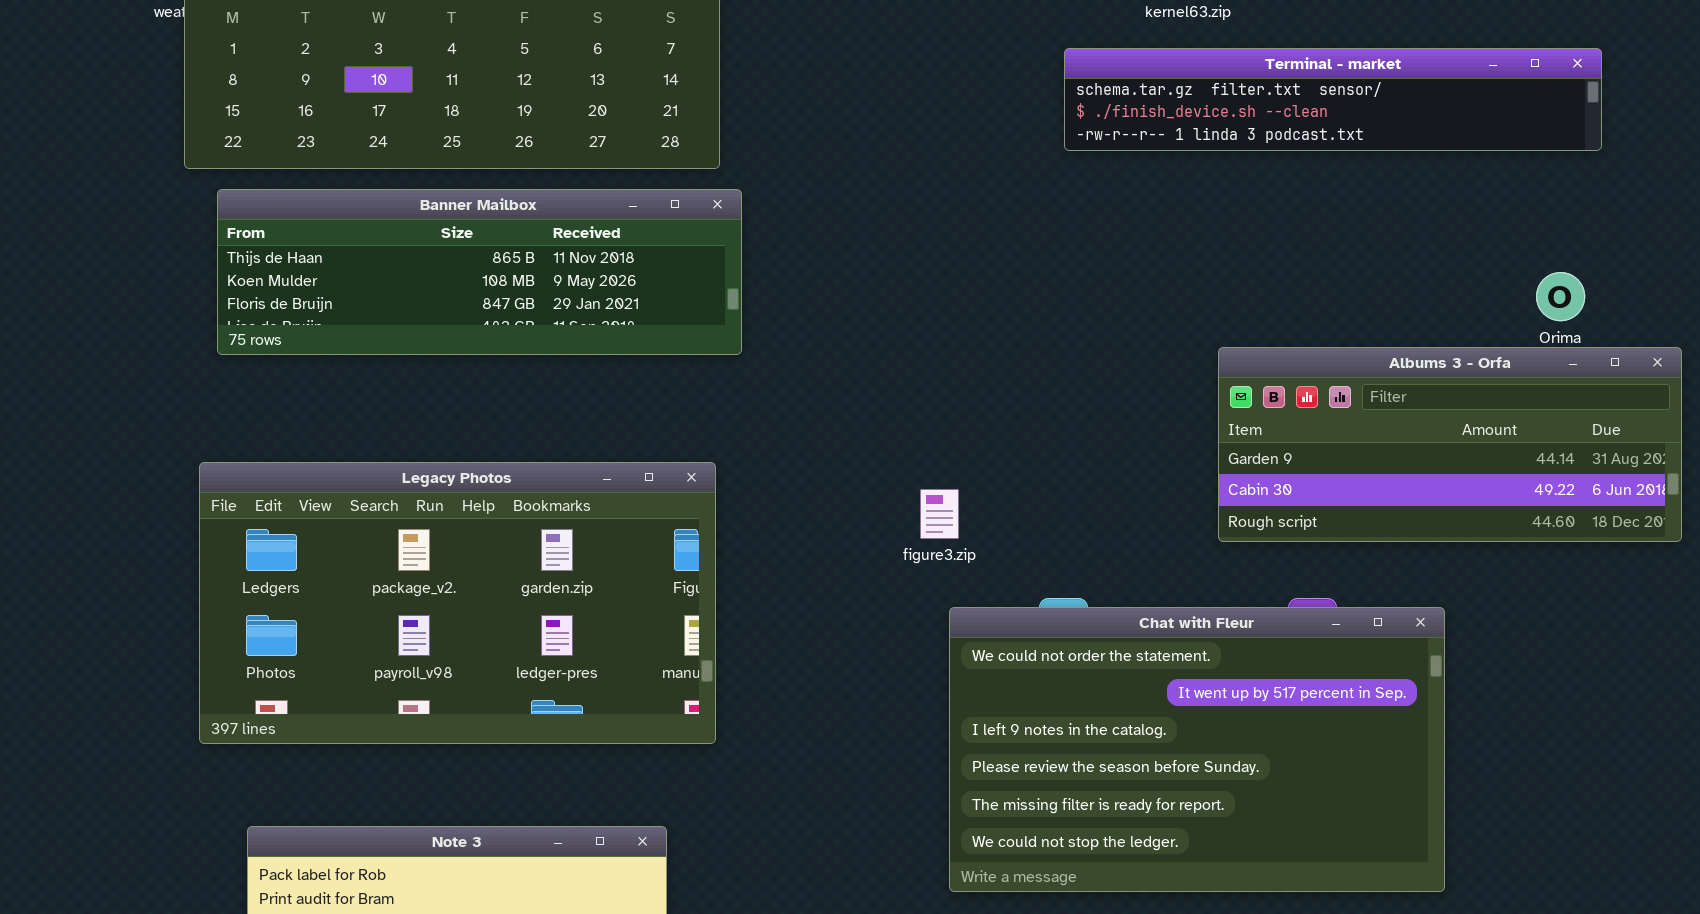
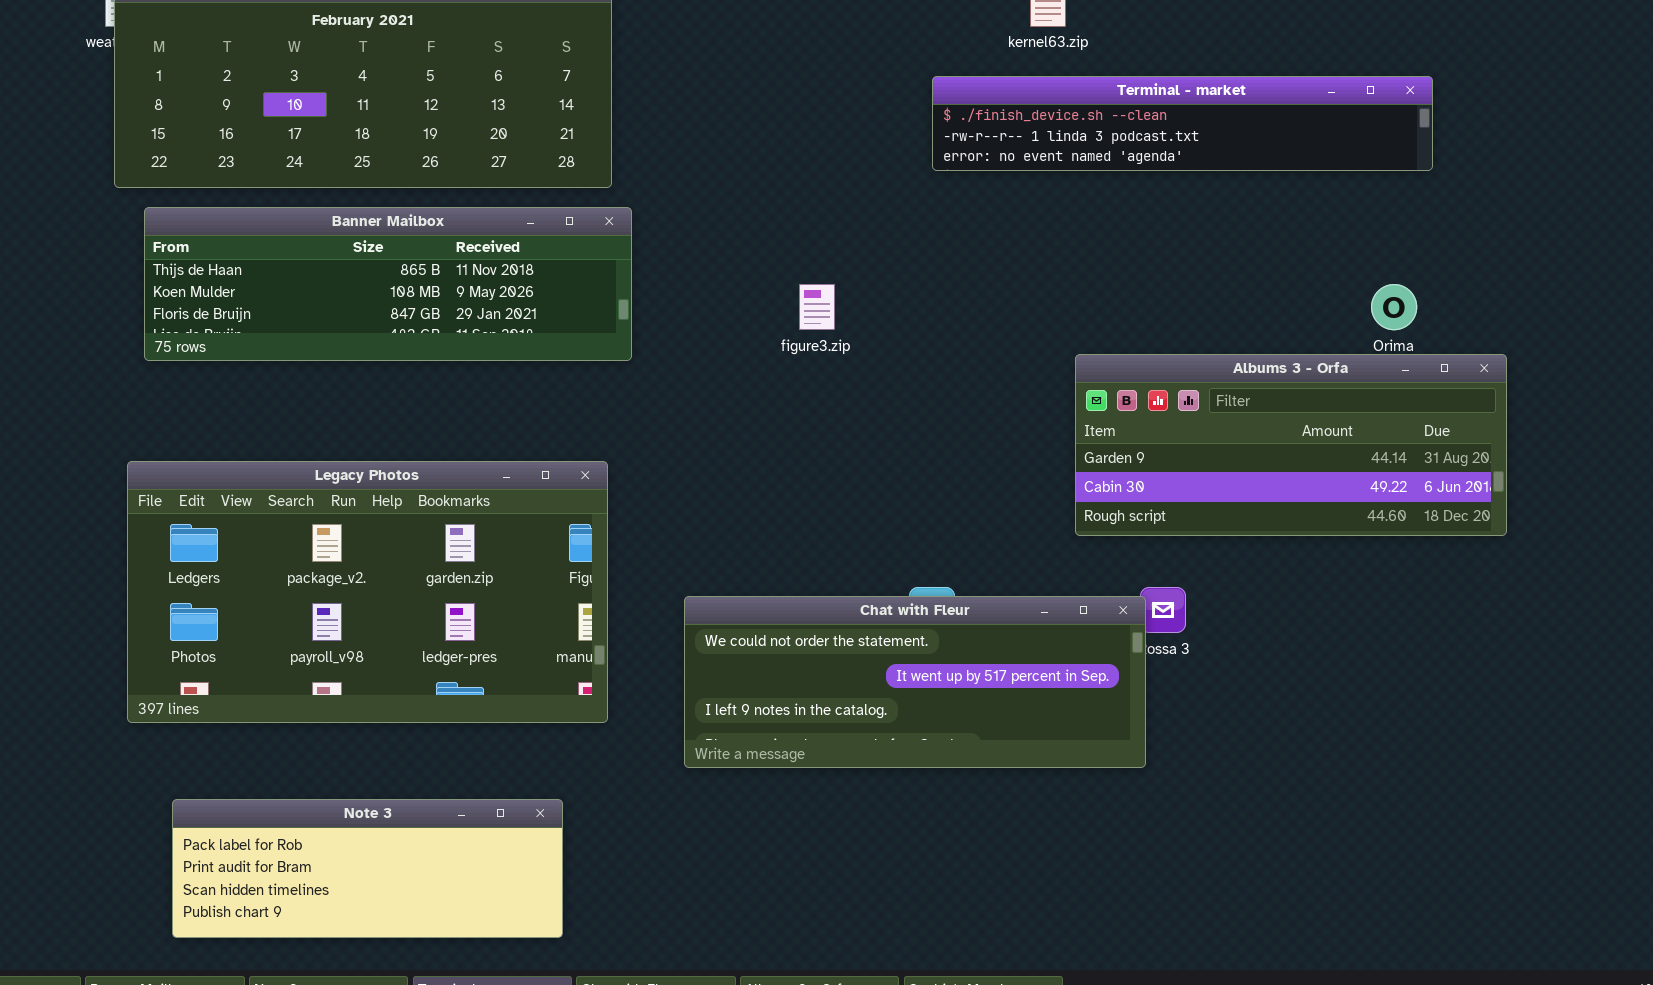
Terminal - market: [1064,48,1602,151] -> [932,76,1433,171], scrolled down 1 row
figure3.zip: [920,489,959,539] -> [799,284,835,330], moved
Chat with Fleur: [949,607,1445,892] -> [684,596,1146,768], moved, resized

